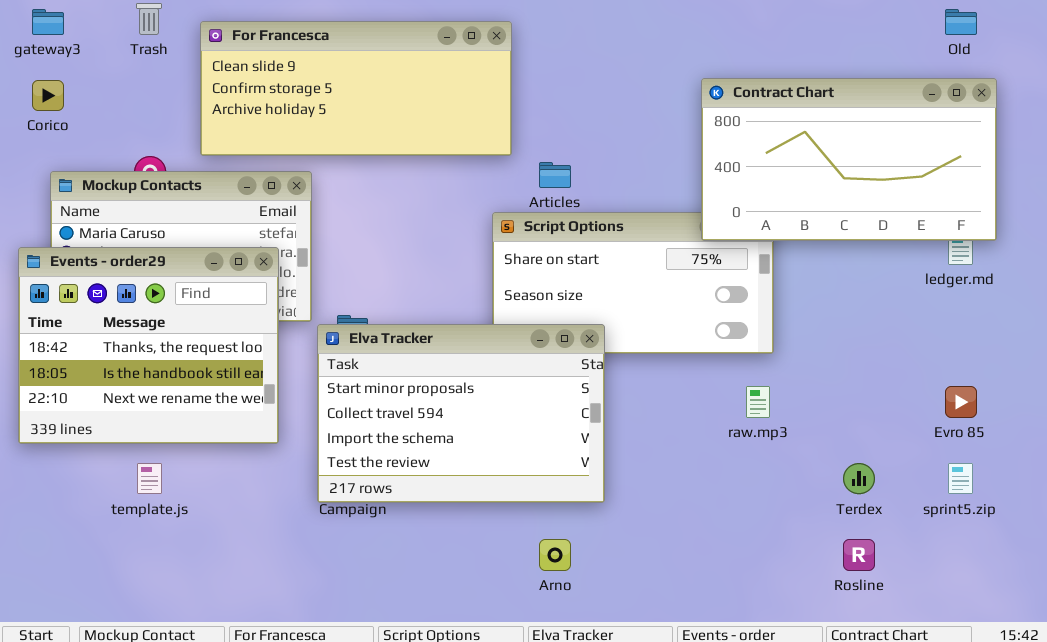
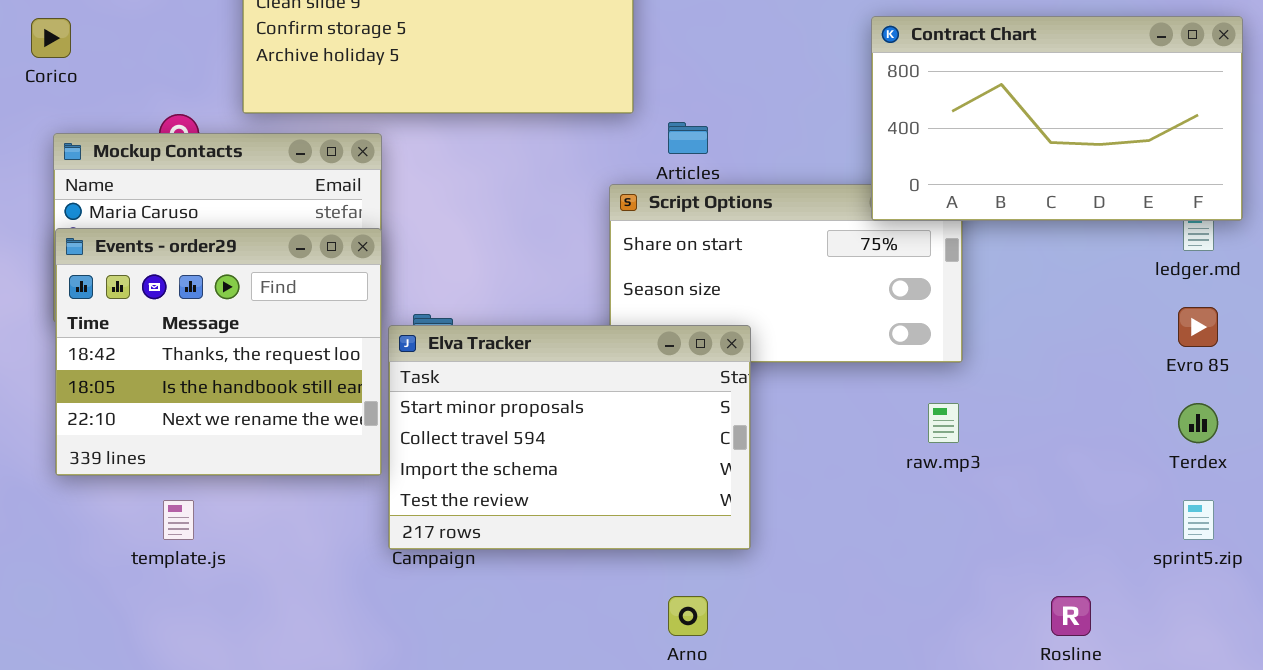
Events - order29: [18,247,279,444] -> [55,228,382,476], moved
Evro 85: [945,386,977,418] -> [1178,307,1218,347], moved
Terdex: [843,463,875,494] -> [1178,403,1218,443], moved

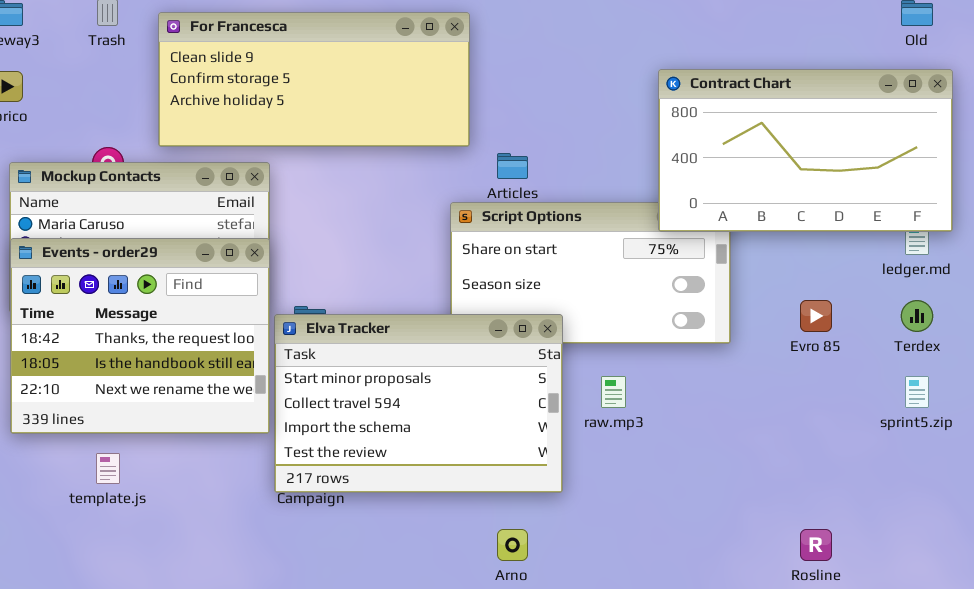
Evro 85: [1178,307,1218,347] -> [800,300,832,332], moved
raw.mp3: [928,403,959,443] -> [601,376,626,408], moved
Terdex: [1178,403,1218,443] -> [901,300,933,332], moved
sprint5.zip: [1183,500,1214,540] -> [905,376,929,408], moved

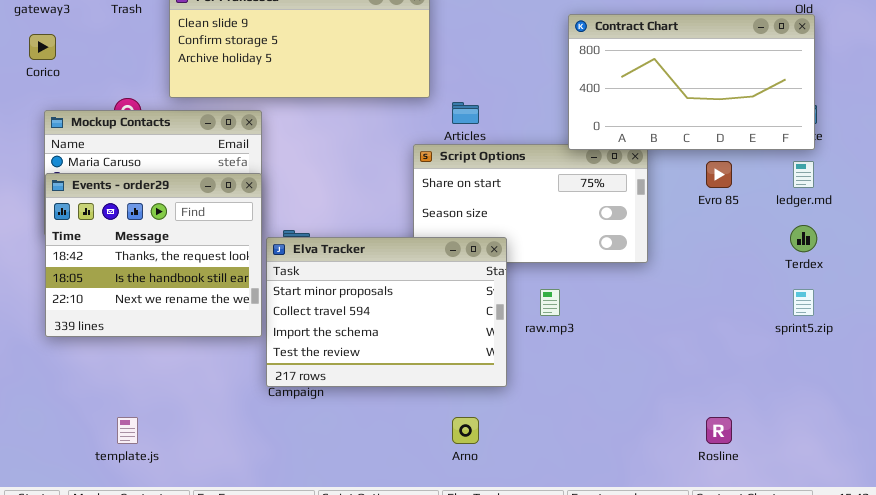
Contract Chart: [658,69,953,232] -> [568,14,815,150], moved
Evro 85: [800,300,832,332] -> [706,161,732,188], moved
template.js: [96,453,120,484] -> [117,417,138,444], moved

